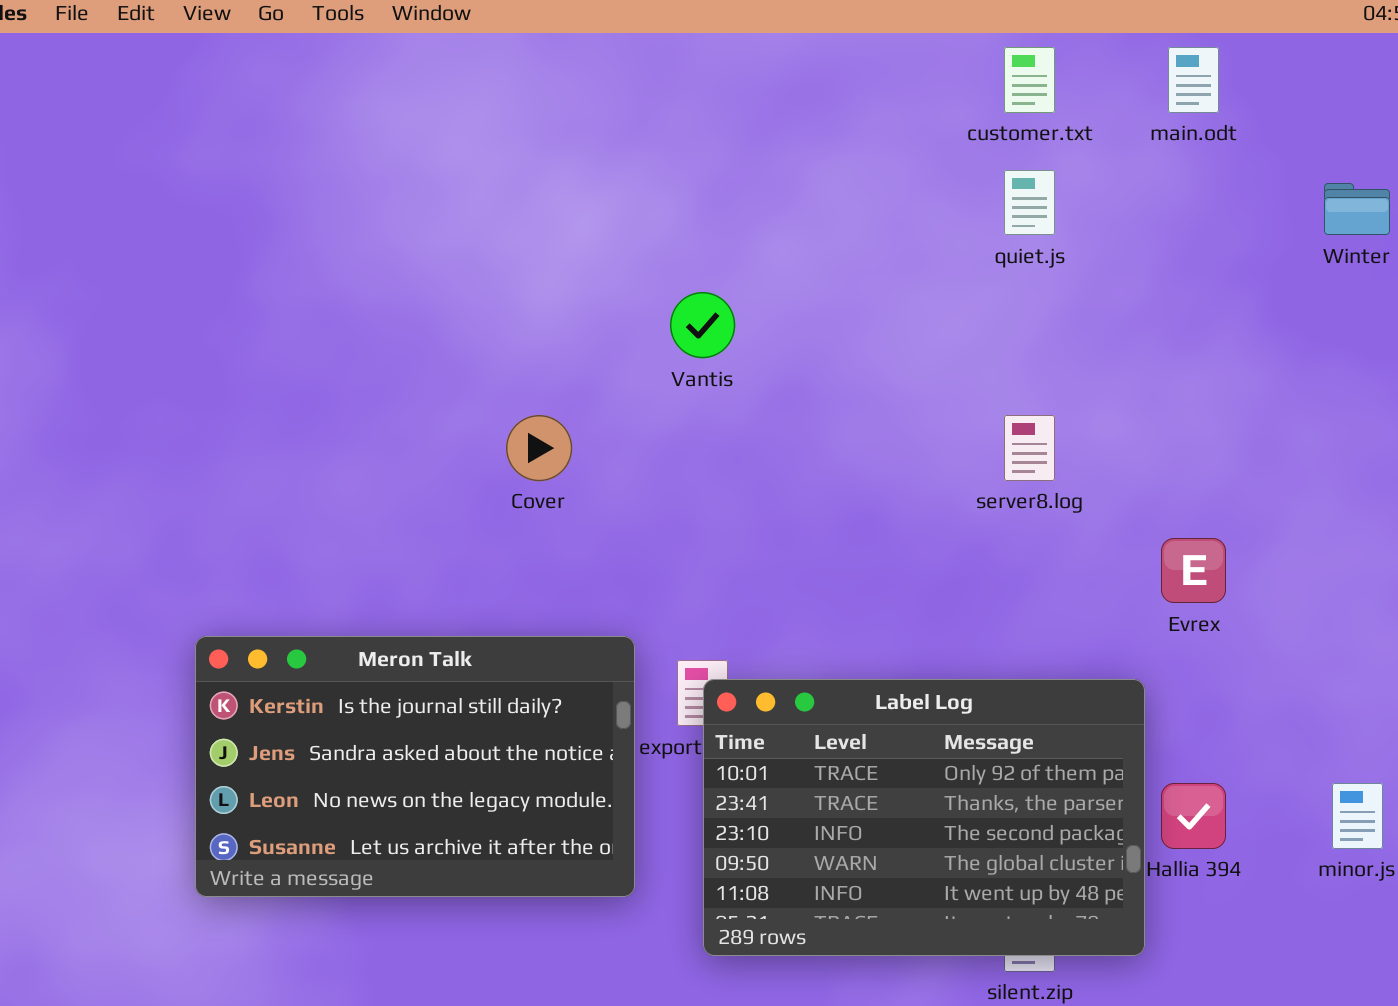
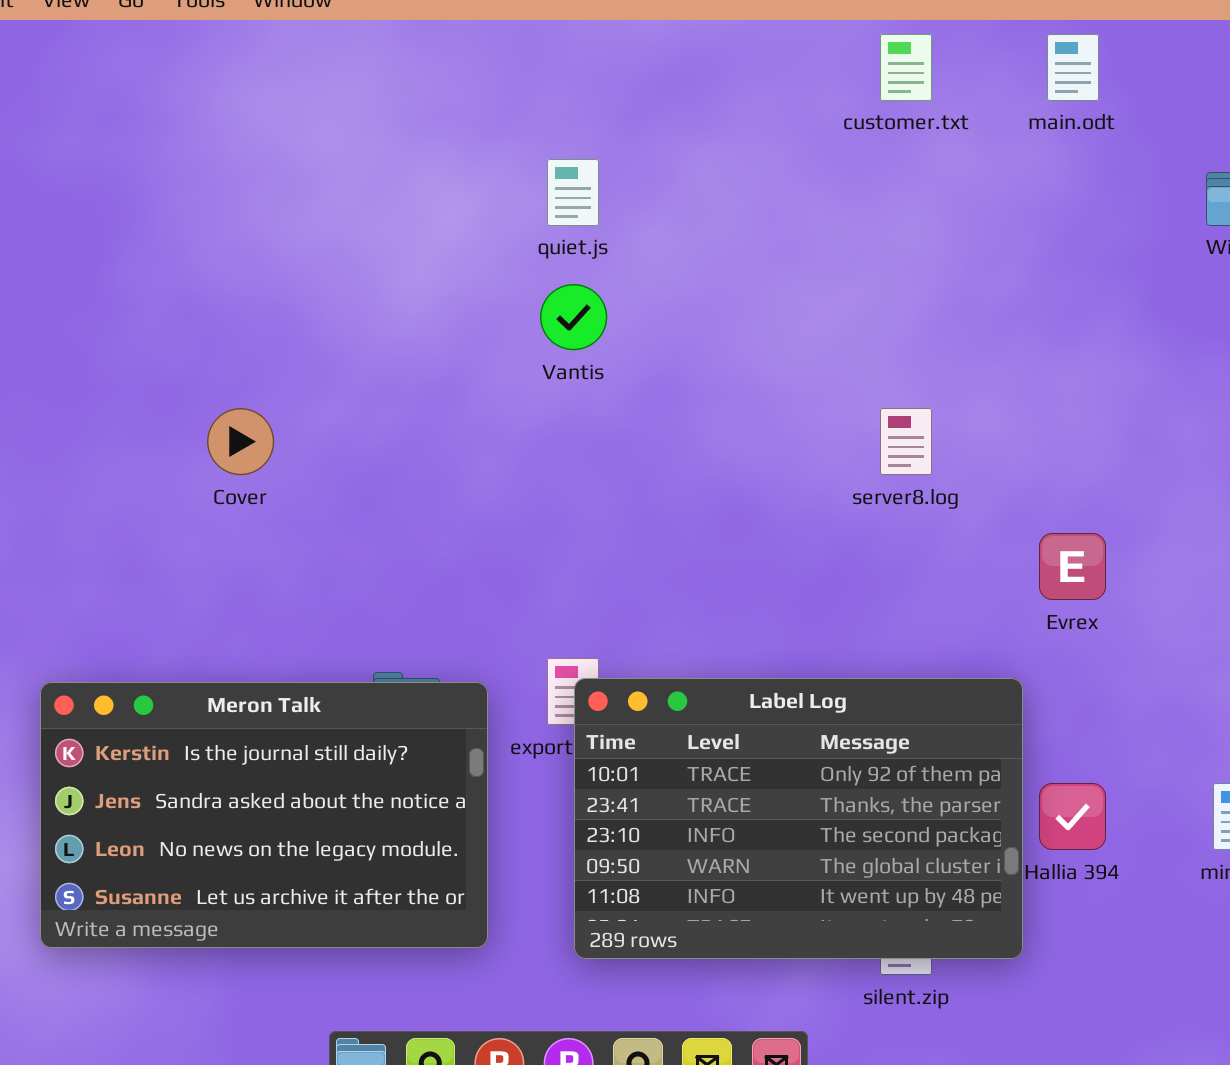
quiet.js: [1004,170,1055,235] -> [547,159,599,226], moved
Cover: [506,415,572,481] -> [207,408,274,475], moved
Meron Talk: [195,636,635,897] -> [40,682,488,948], moved

